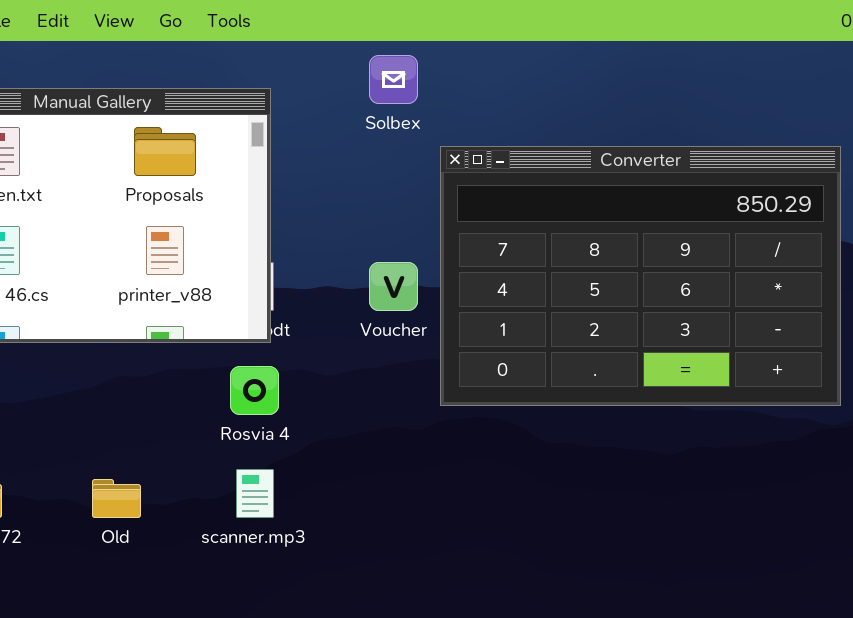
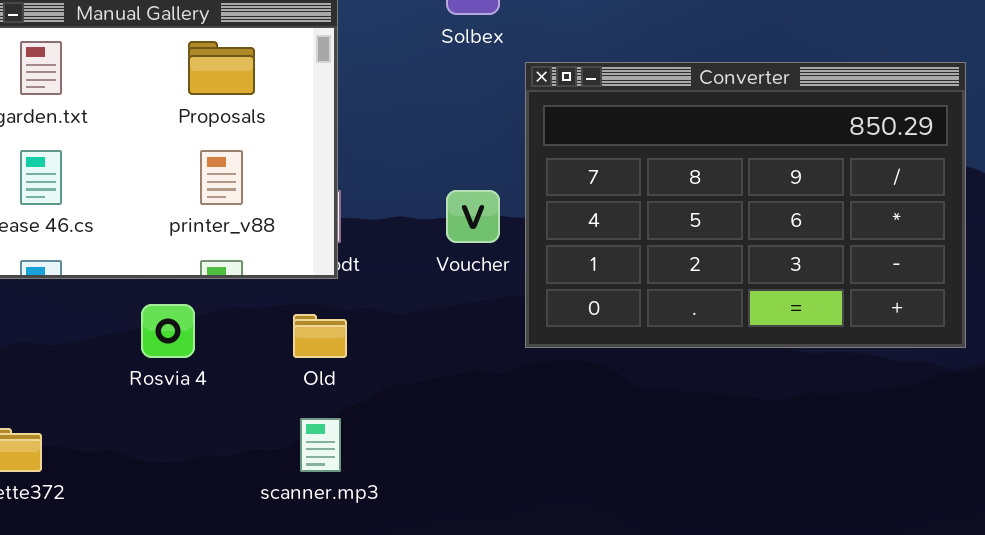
Rosvia 4: [230,366,279,415] -> [141,304,195,358], moved
Old: [92,479,141,518] -> [293,314,347,358], moved

